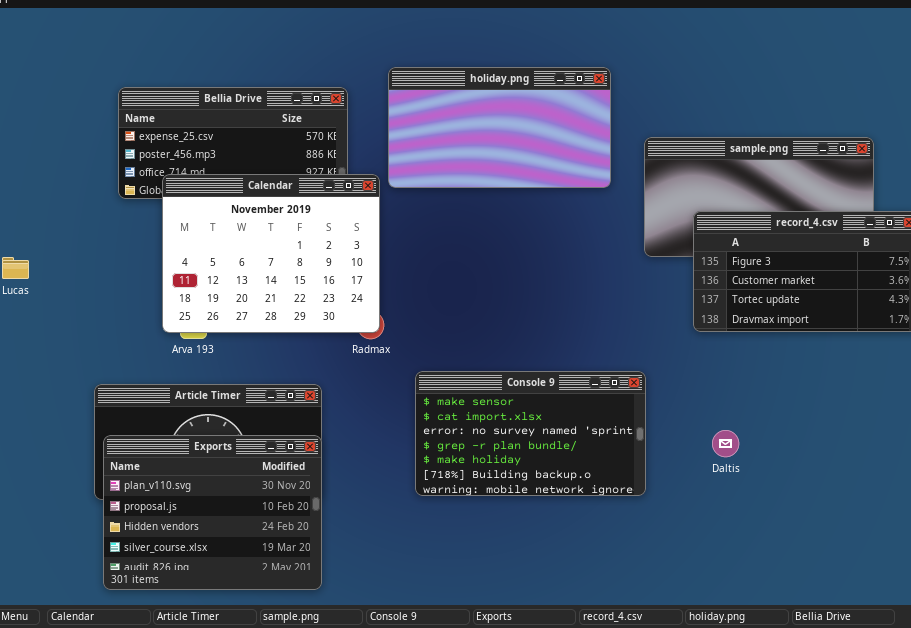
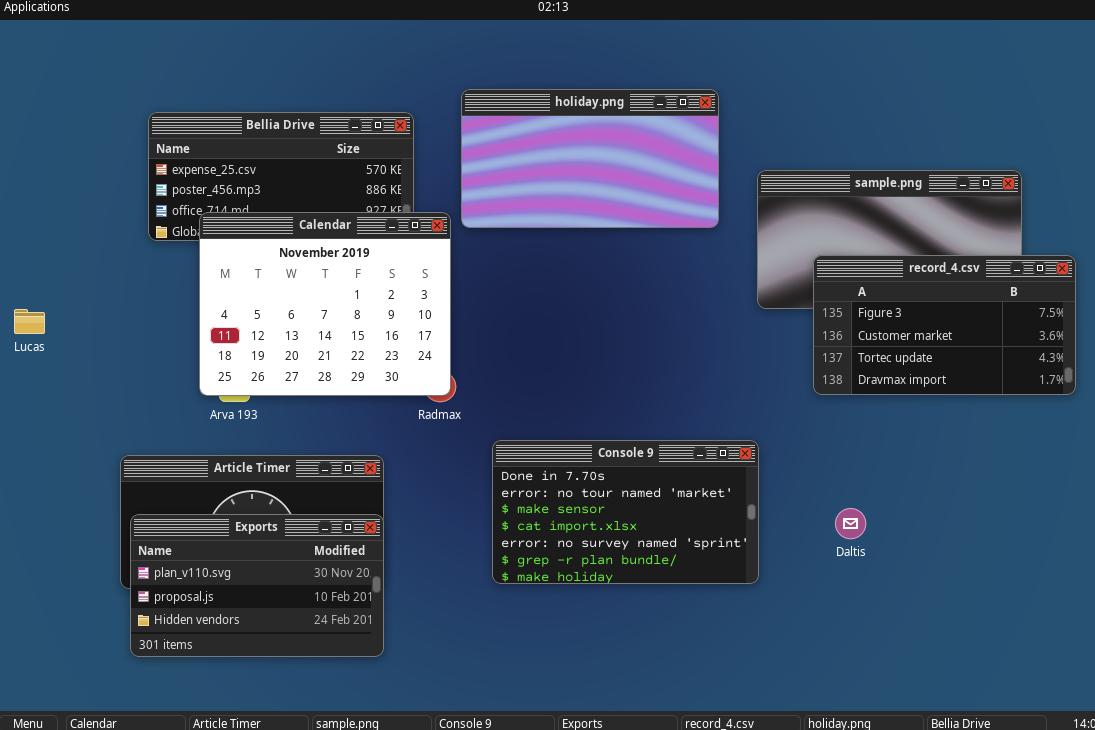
Console 9: [415,371,646,496] -> [492,440,759,584], scrolled up 2 rows
Exports: [103,435,322,590] -> [130,514,384,657], resized

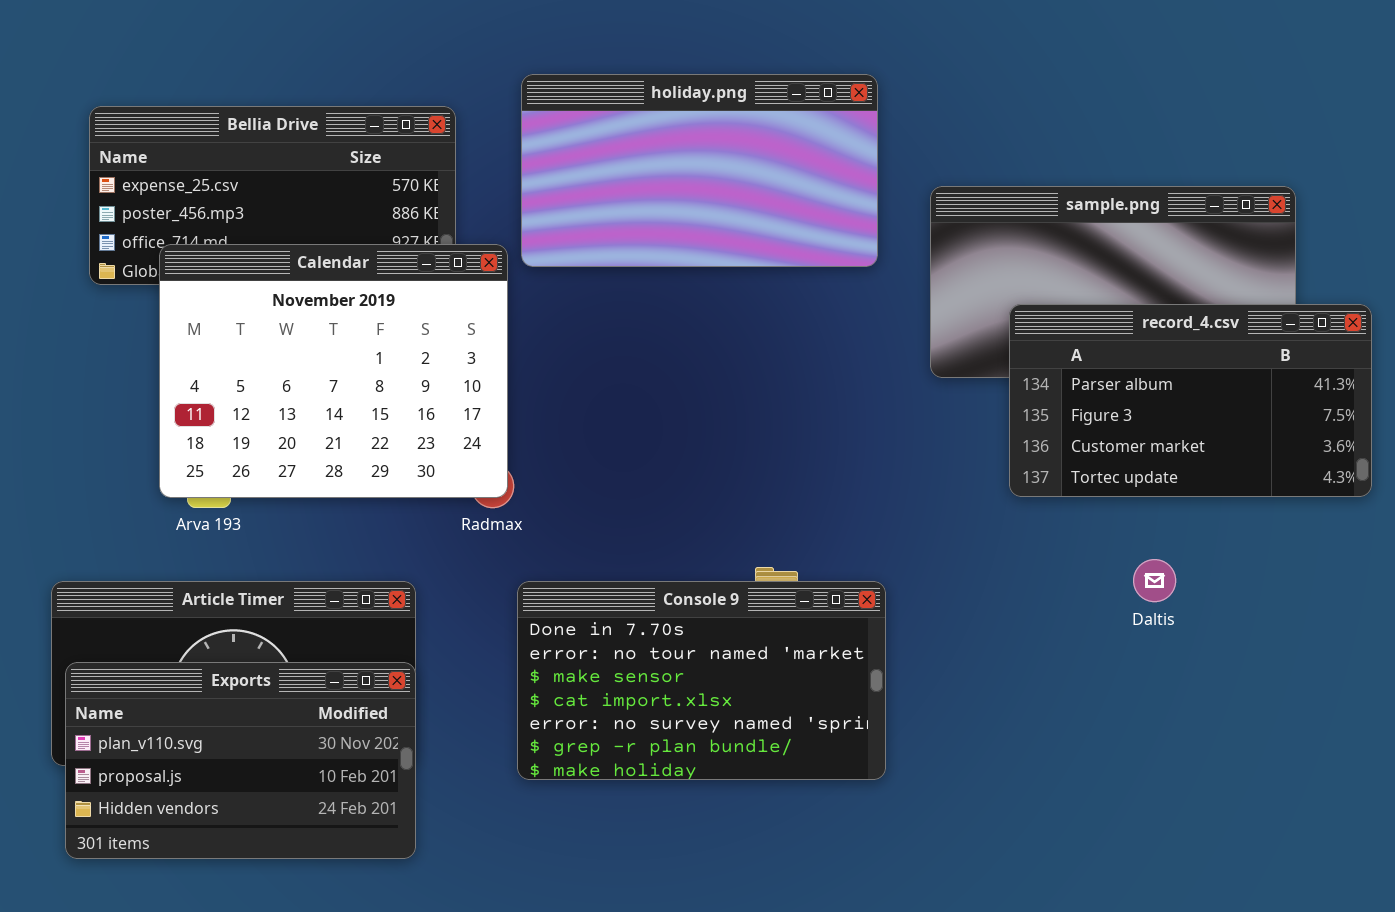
record_4.csv: [813,255,1076,395] -> [1009,304,1372,497], scrolled up 1 row
Console 9: [492,440,759,584] -> [517,581,886,780], moved
Daltis: [835,508,866,539] -> [1133,559,1176,602], moved

